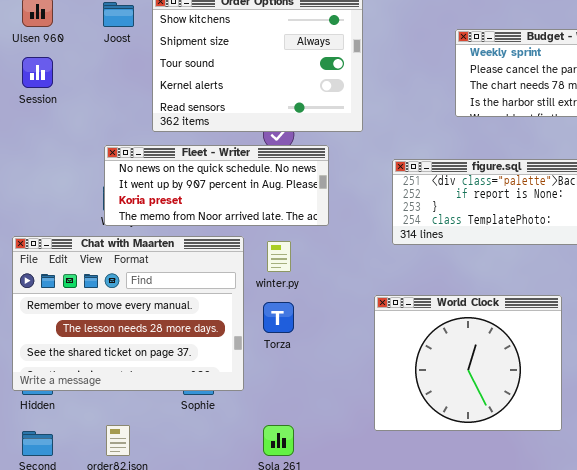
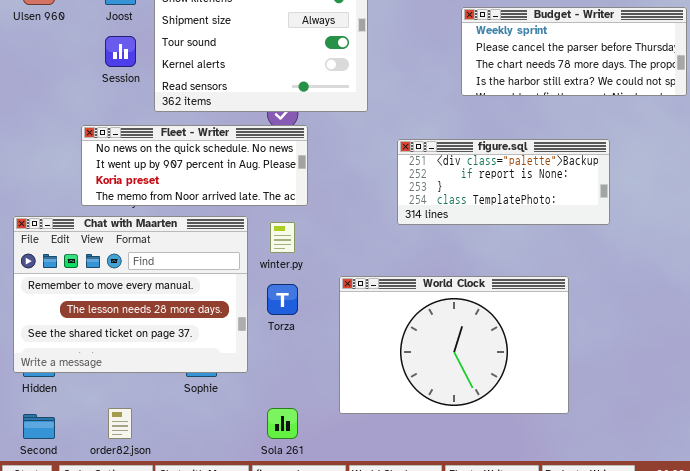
Session: [22,57,53,88] -> [105,36,136,67], moved
Fleet - Writer: [104,145,329,226] -> [81,125,308,206], moved
World Clock: [374,295,562,431] -> [339,276,569,414], resized

